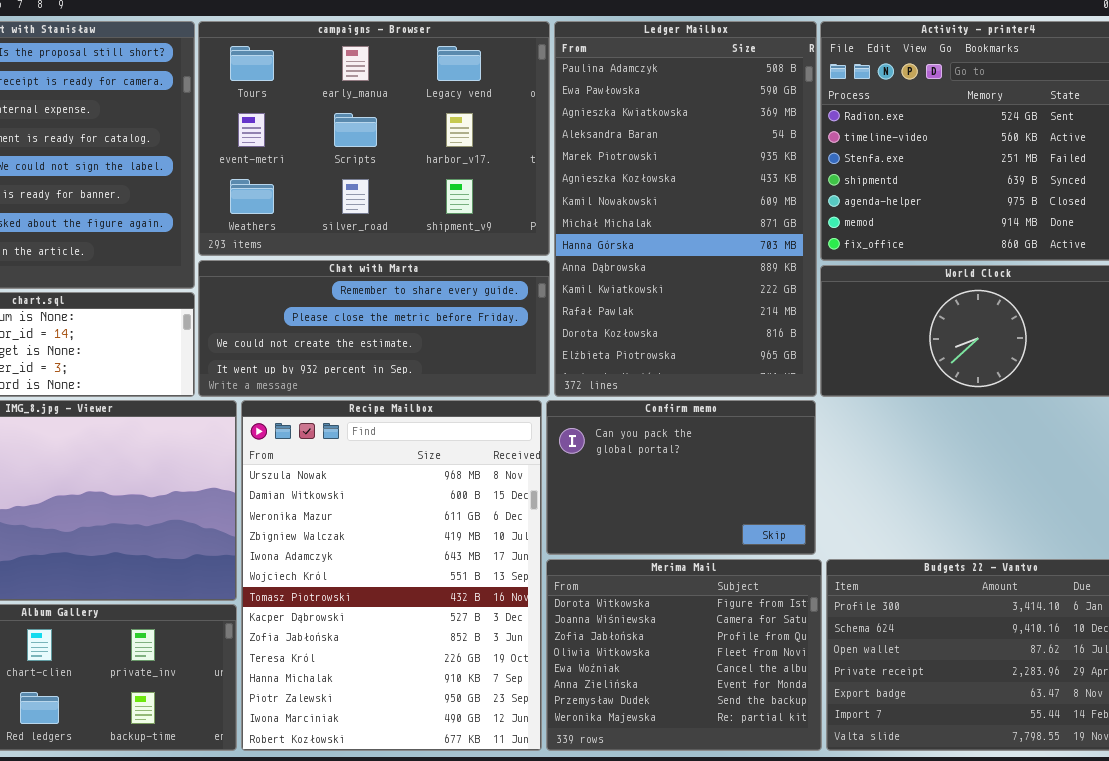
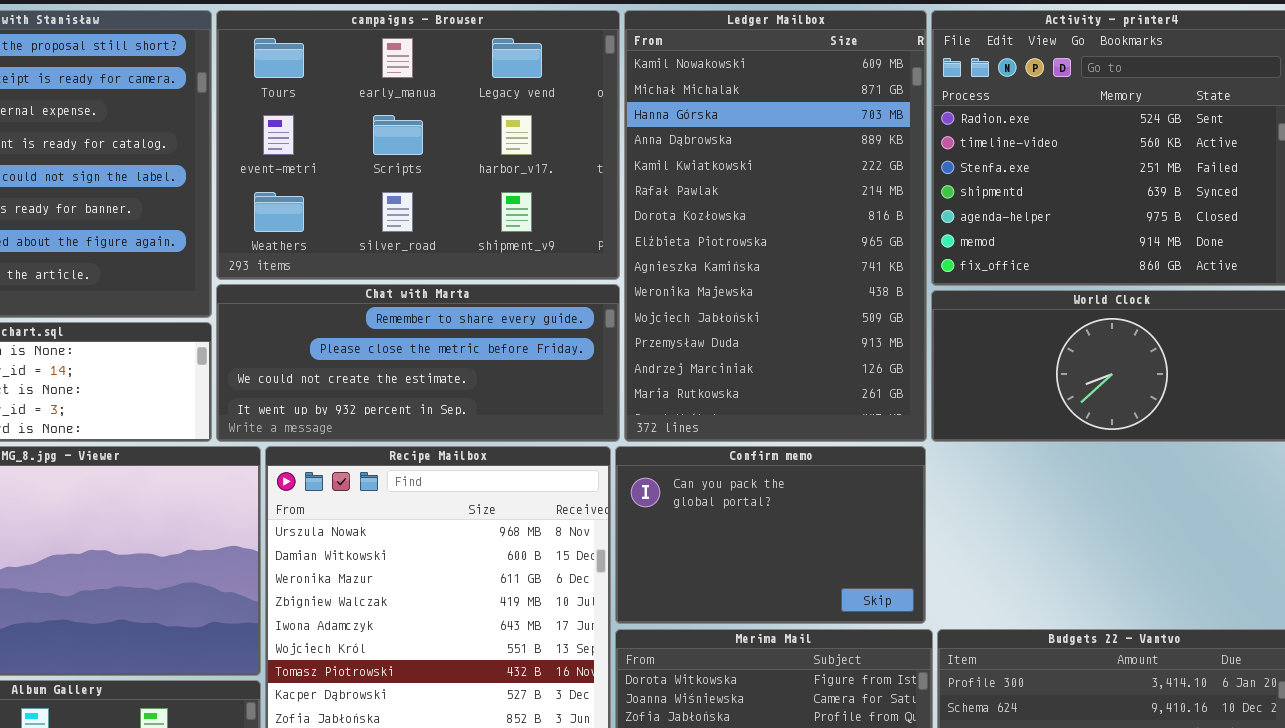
Ledger Mailbox: [554,21,817,397] -> [624,10,927,442], scrolled down 6 rows

